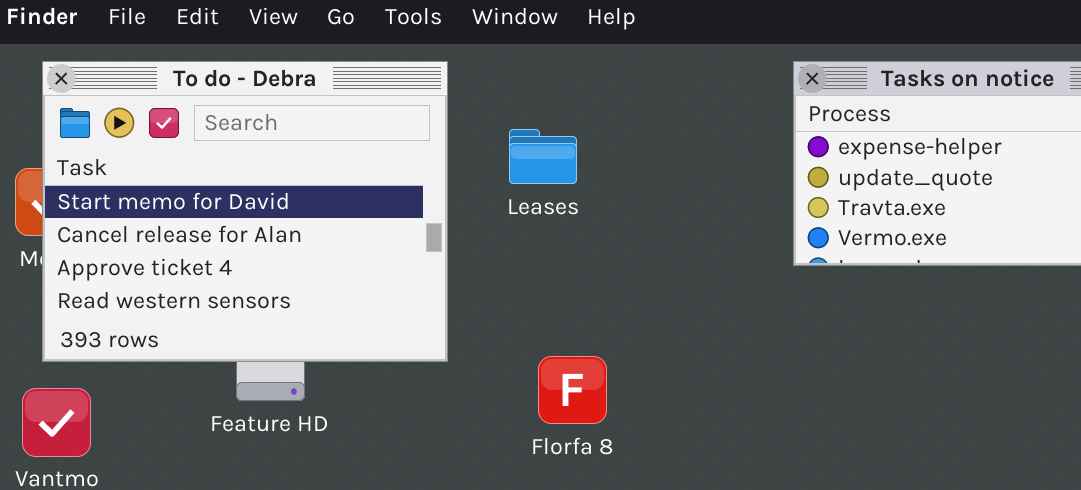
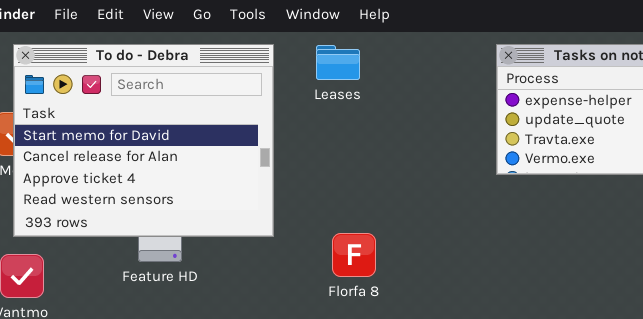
Leases: [509,129,577,184] -> [316,45,360,80], moved

